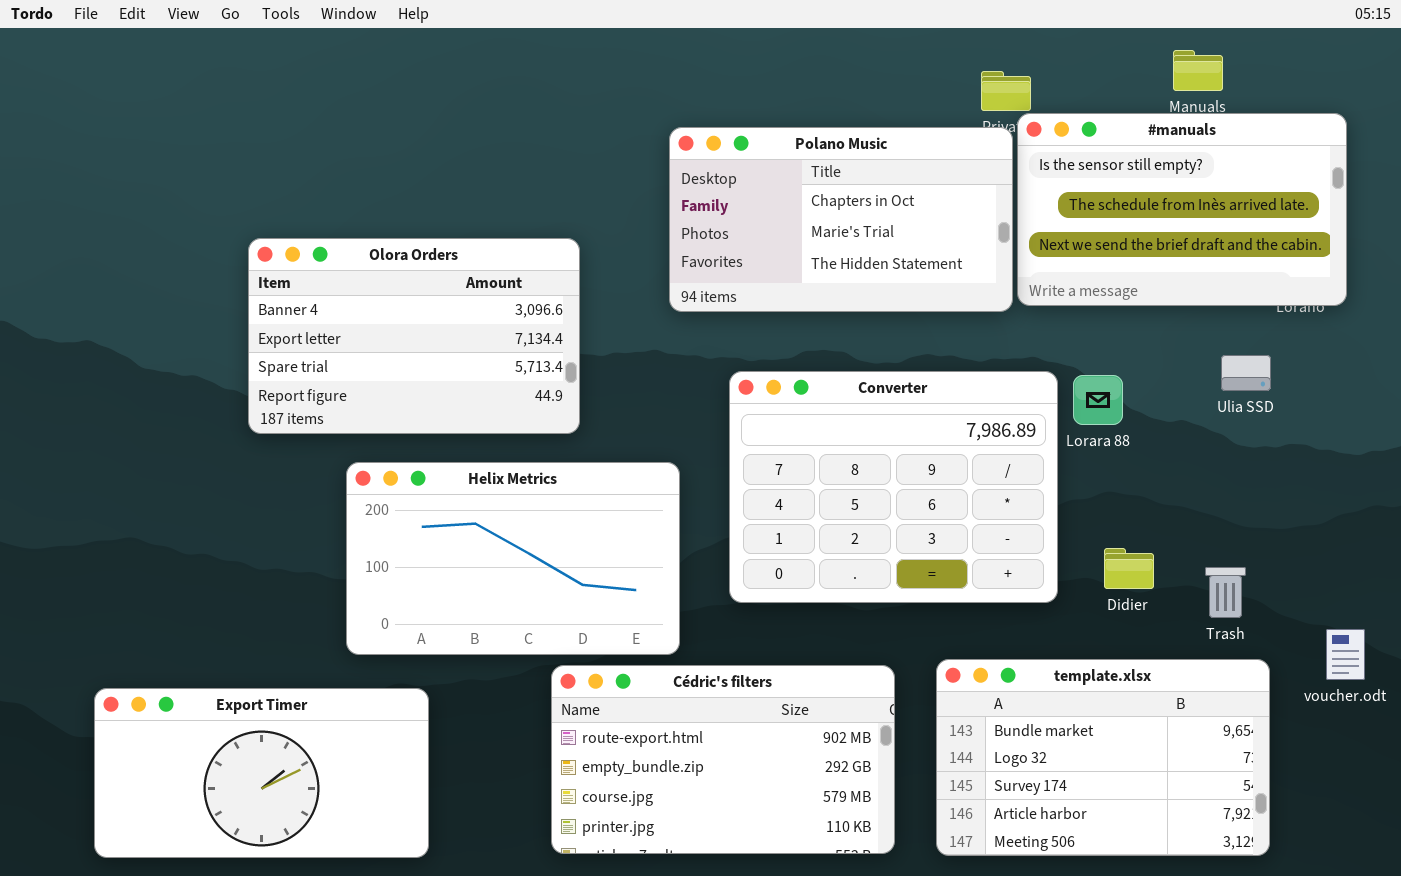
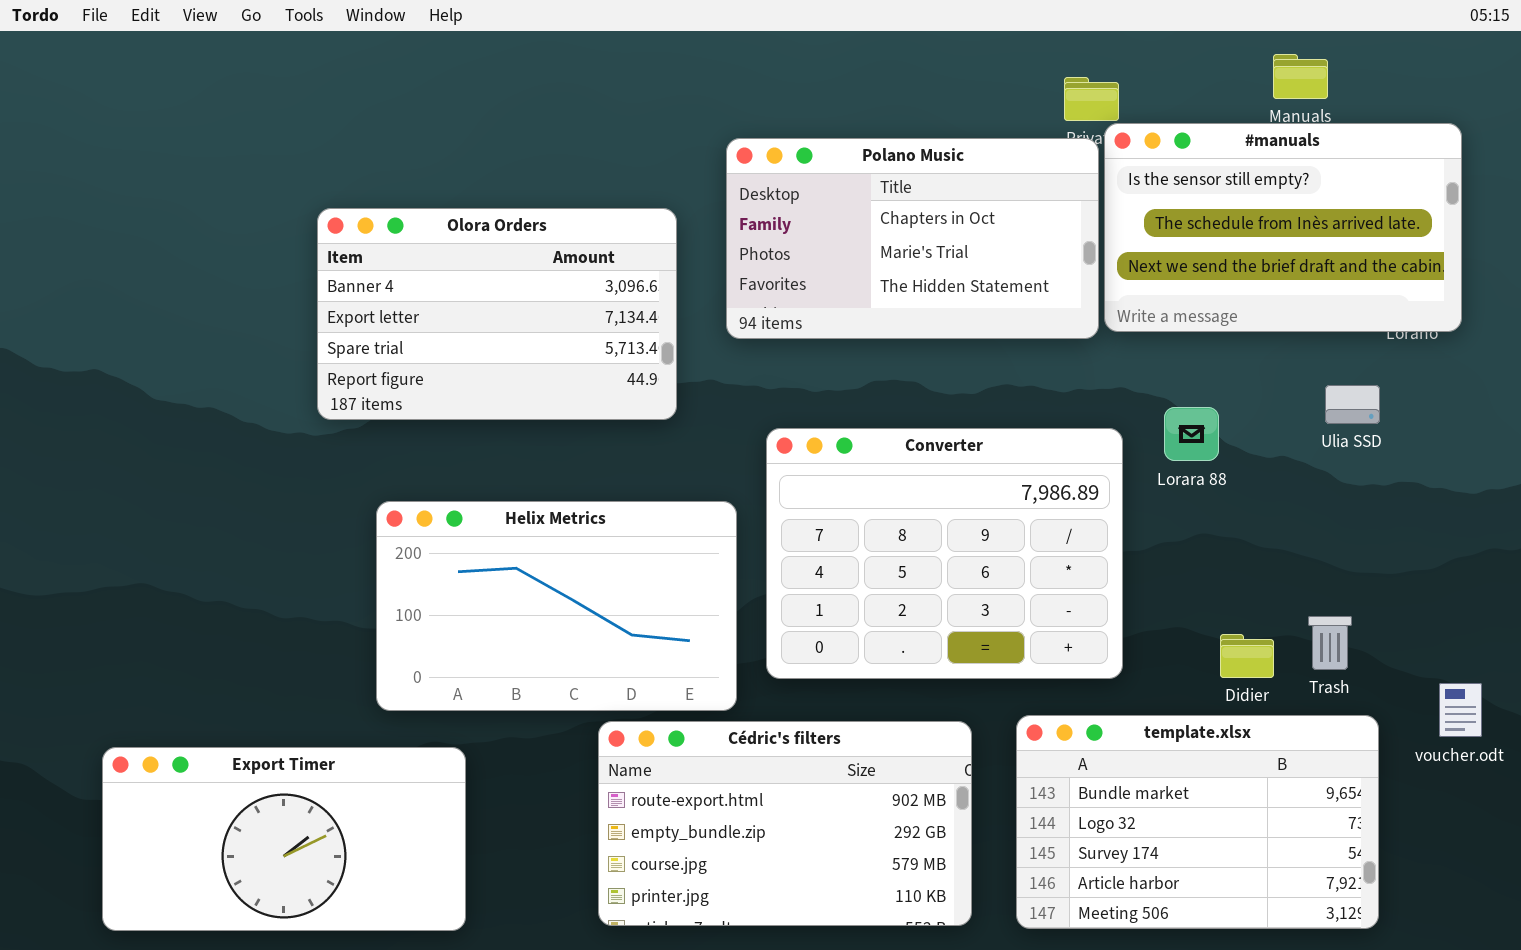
Olora Orders: [248,238,580,434] -> [317,208,677,420], moved
Converter: [729,371,1058,603] -> [766,428,1123,679], moved
Didier: [1104,548,1154,589] -> [1220,634,1274,678], moved

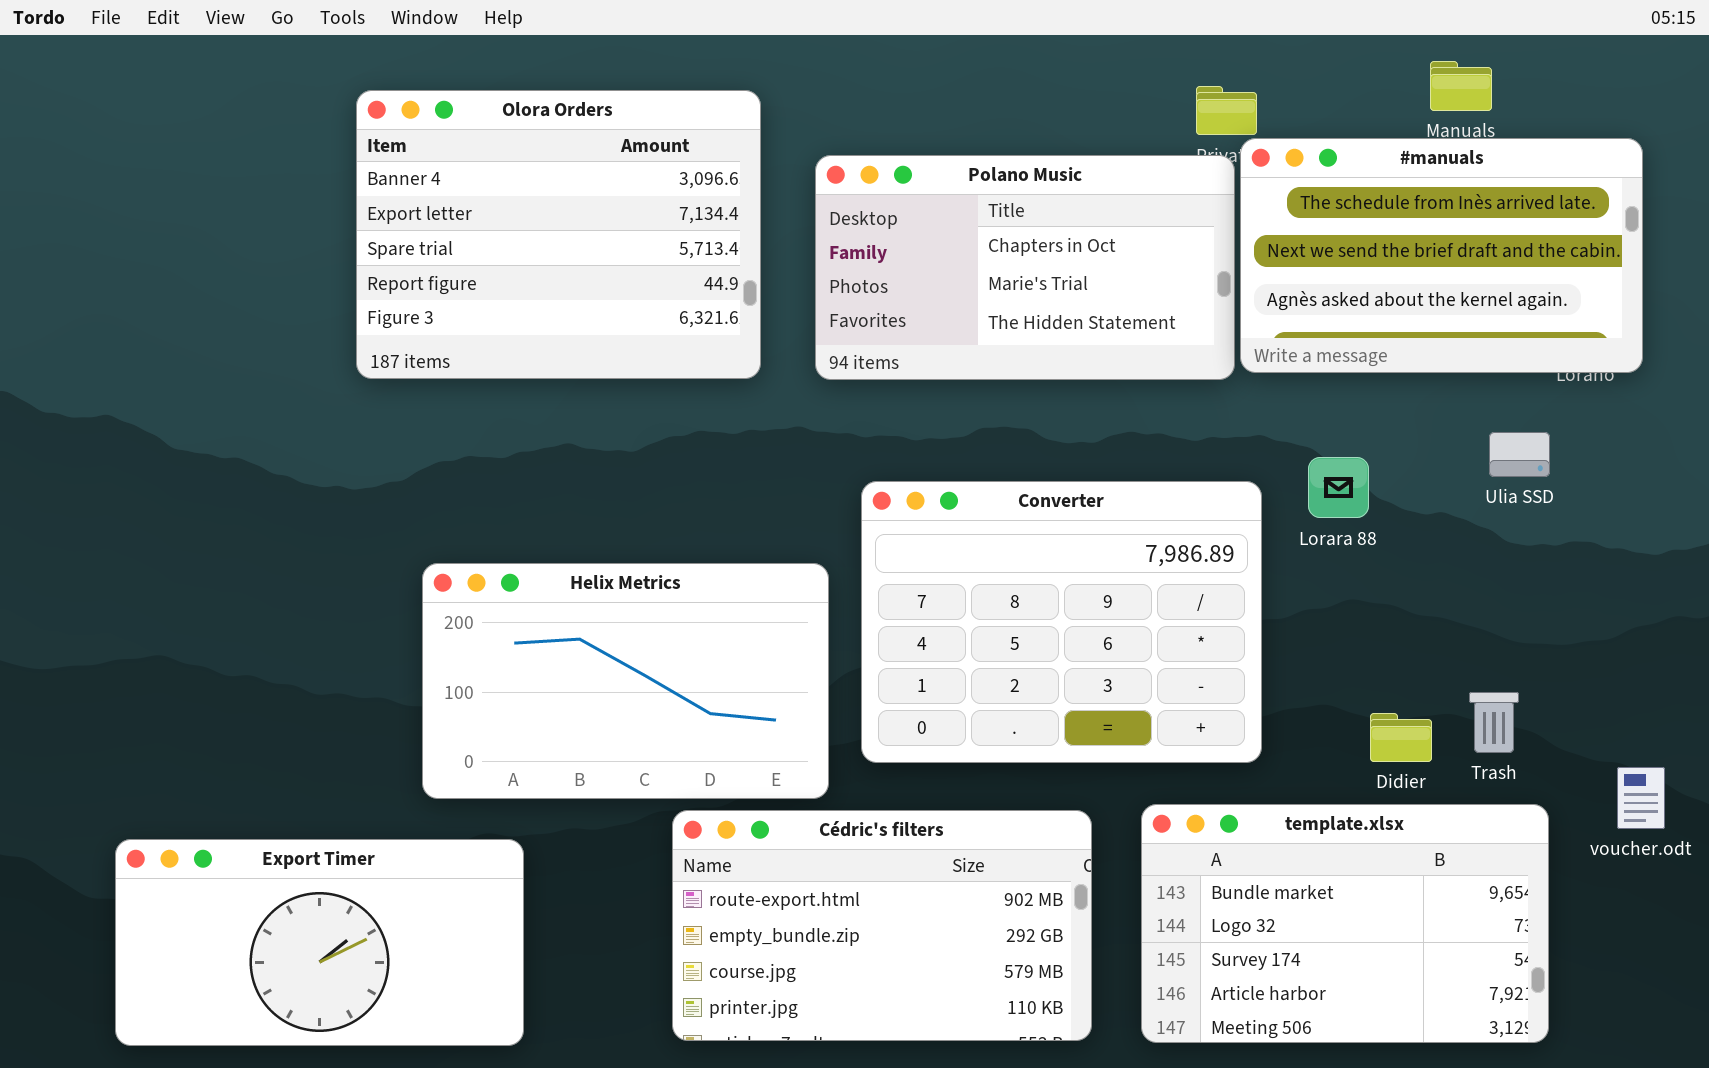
#manuals: [1104,123,1462,332] -> [1240,138,1643,373], scrolled down 1 row
Olora Orders: [317,208,677,420] -> [356,90,761,379], moved, resized

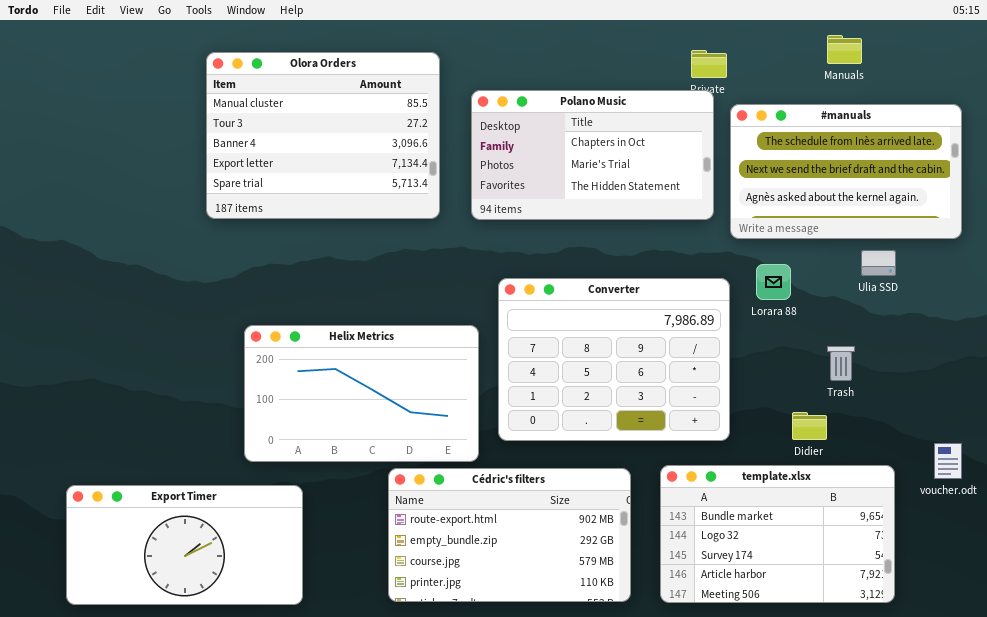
Olora Orders: [356,90,761,379] -> [206,52,440,219], scrolled up 2 rows
#manuals: [1240,138,1643,373] -> [730,104,962,239], moved
Trash: [1469,692,1519,753] -> [827,346,855,381], moved

